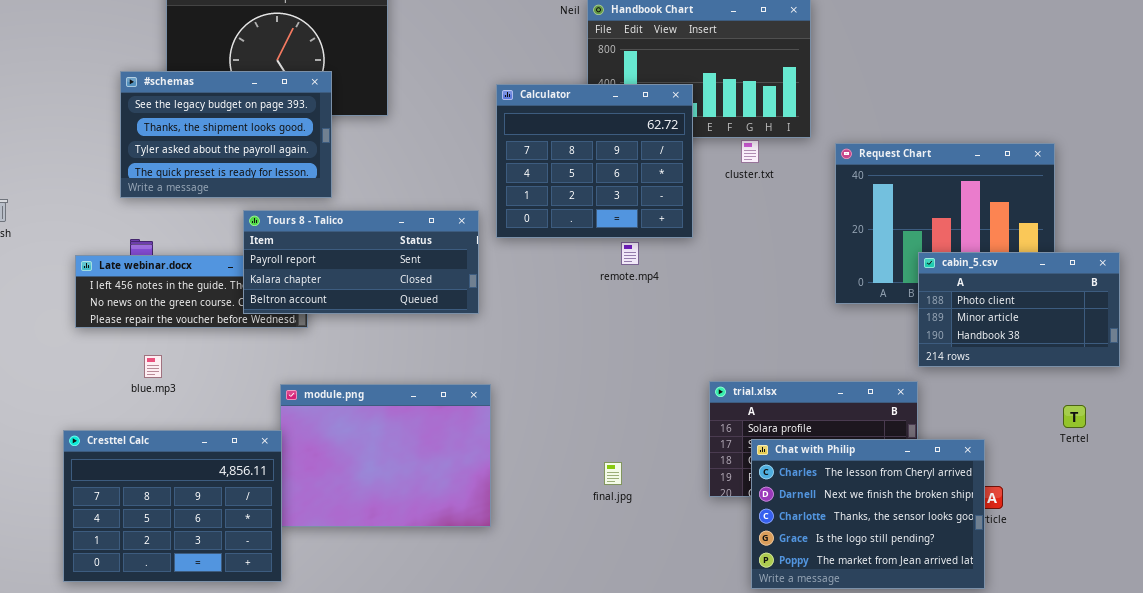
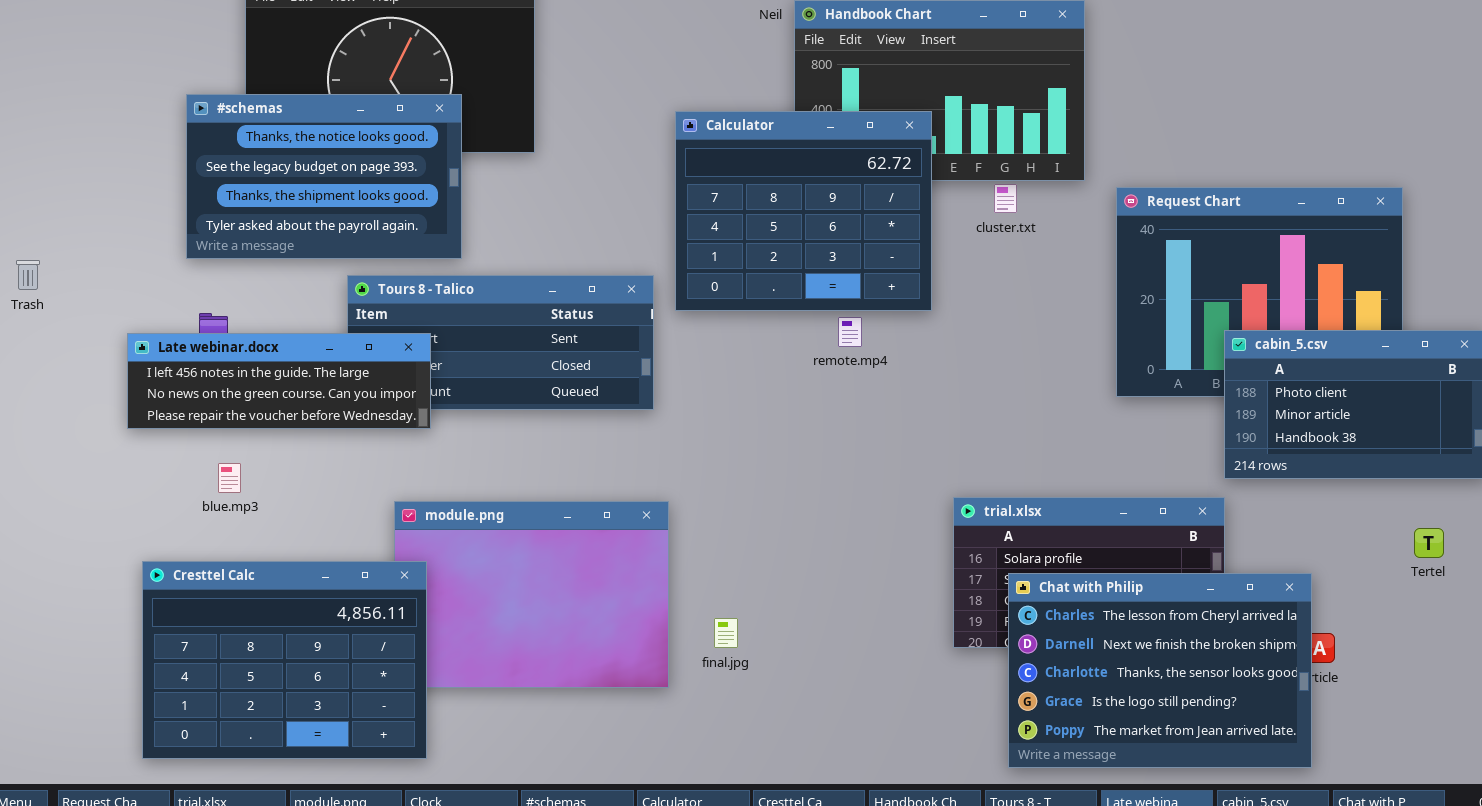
#schemas: [120,71,332,198] -> [186,94,462,259], scrolled up 1 row
Late webinar.docx: [75,255,308,328] -> [127,333,431,429], raised
Cresttel Calc: [63,430,282,582] -> [142,561,427,759], moved
final.jpg: [604,462,622,485] -> [714,618,738,648], moved

